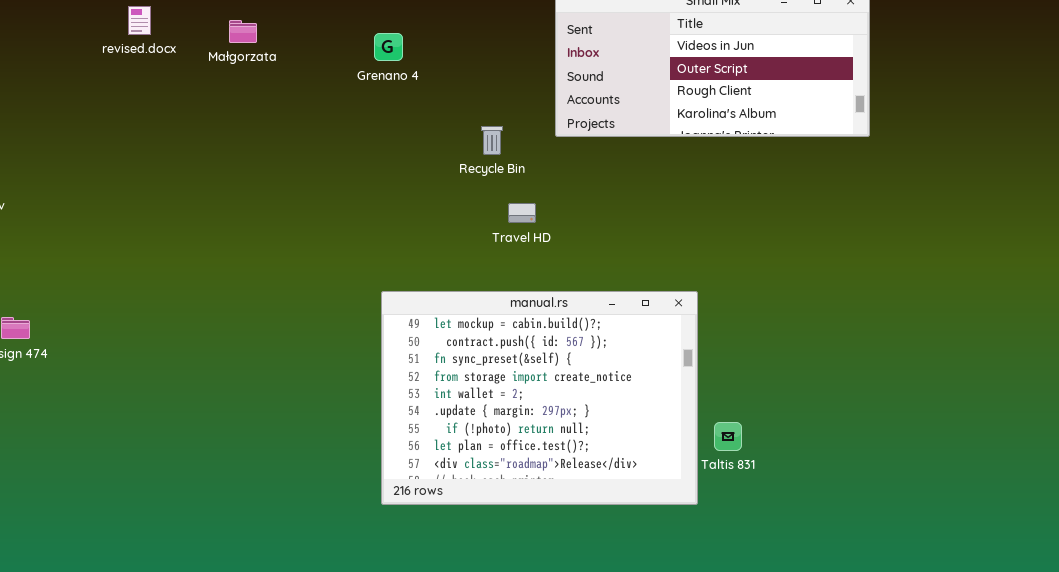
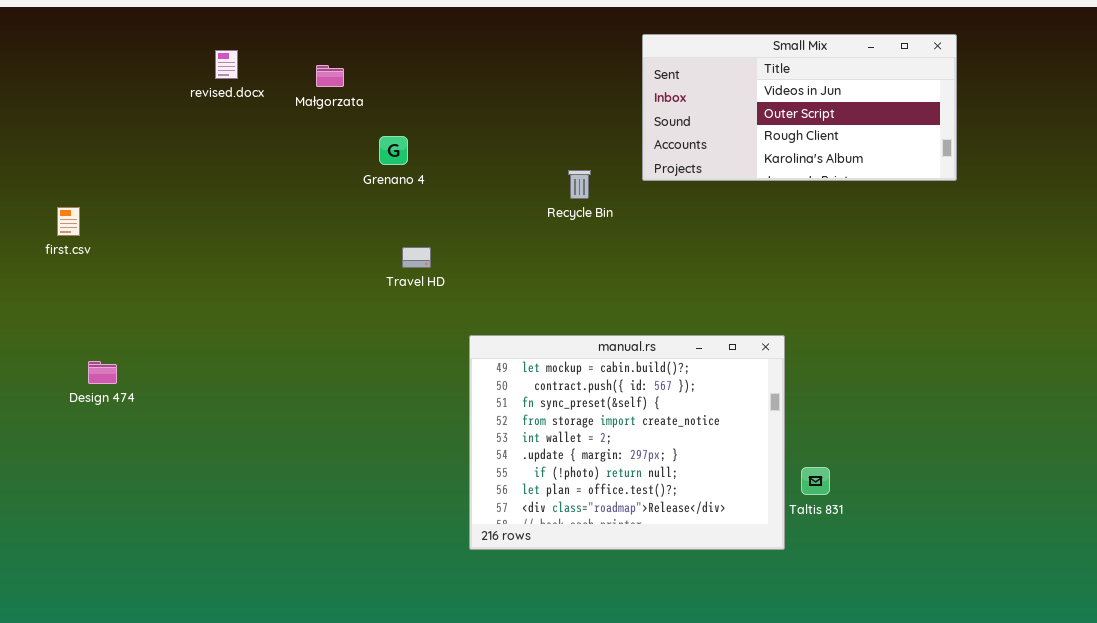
Grenano 4: [374,33,403,61] -> [379,136,408,165], moved
Travel HD: [508,203,536,223] -> [402,247,431,268], moved

